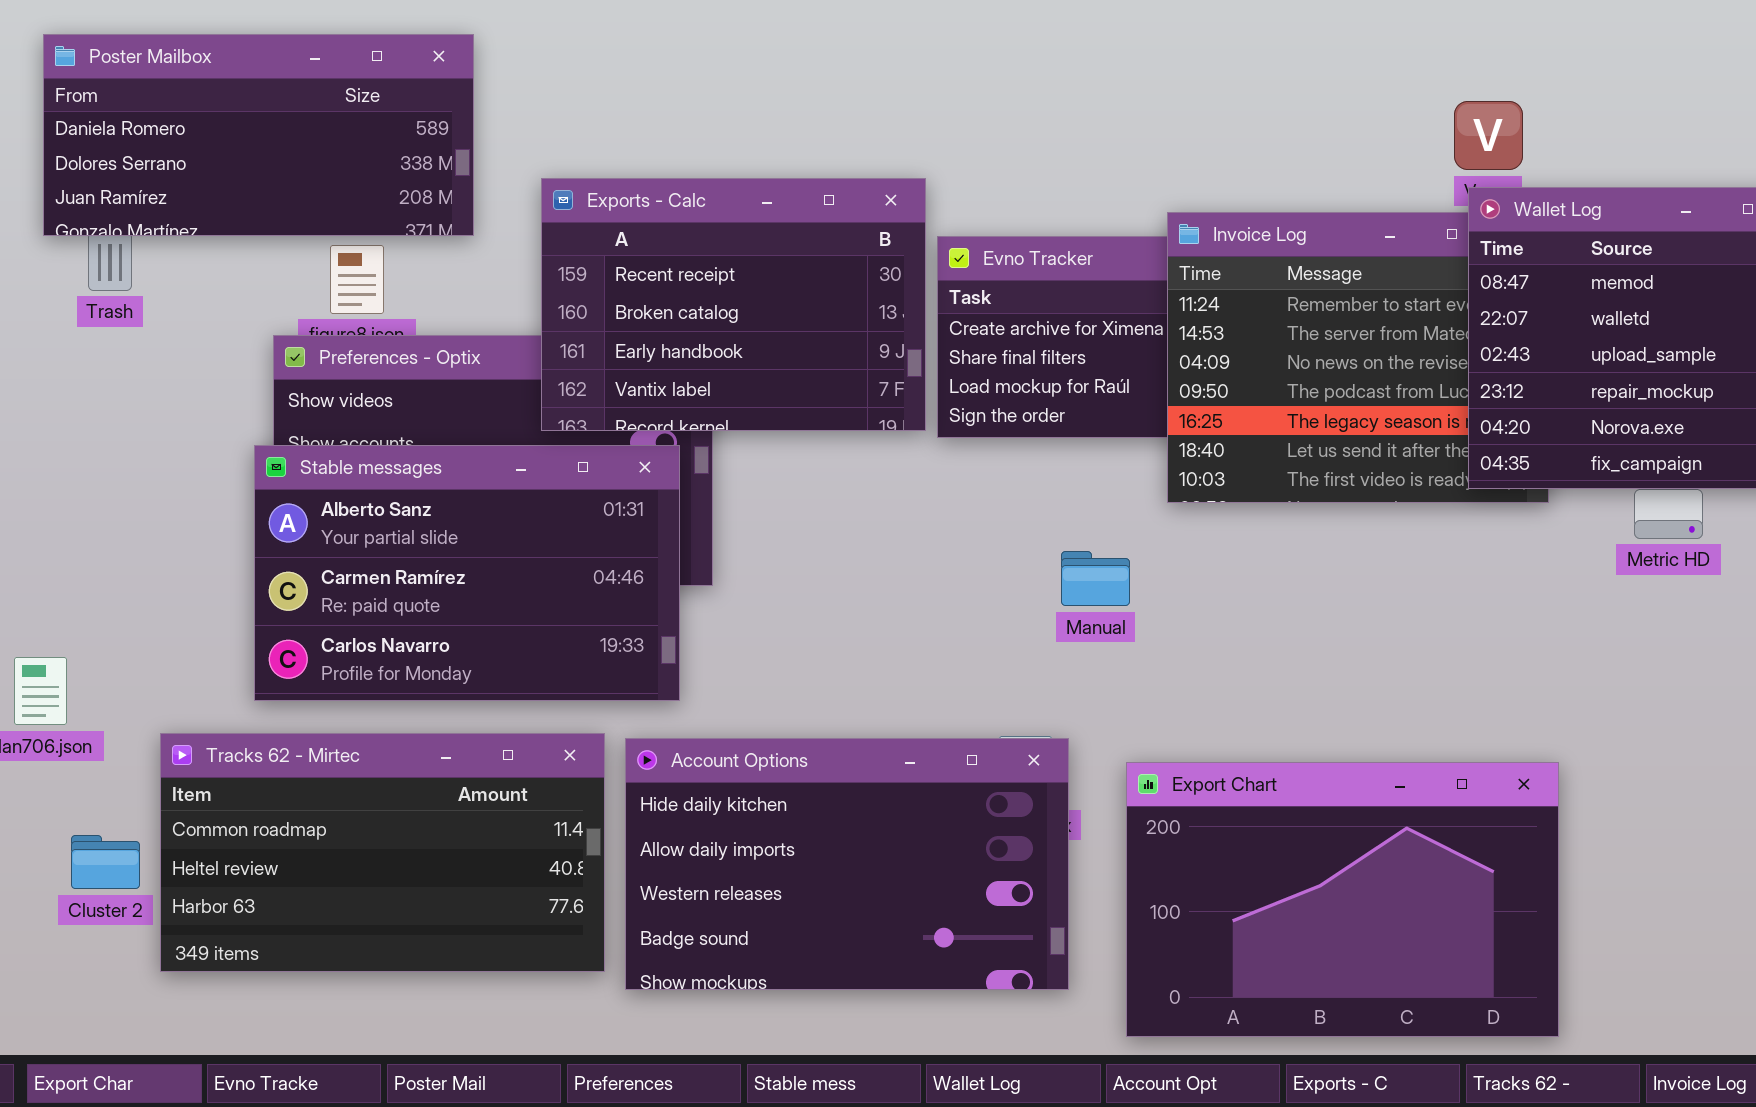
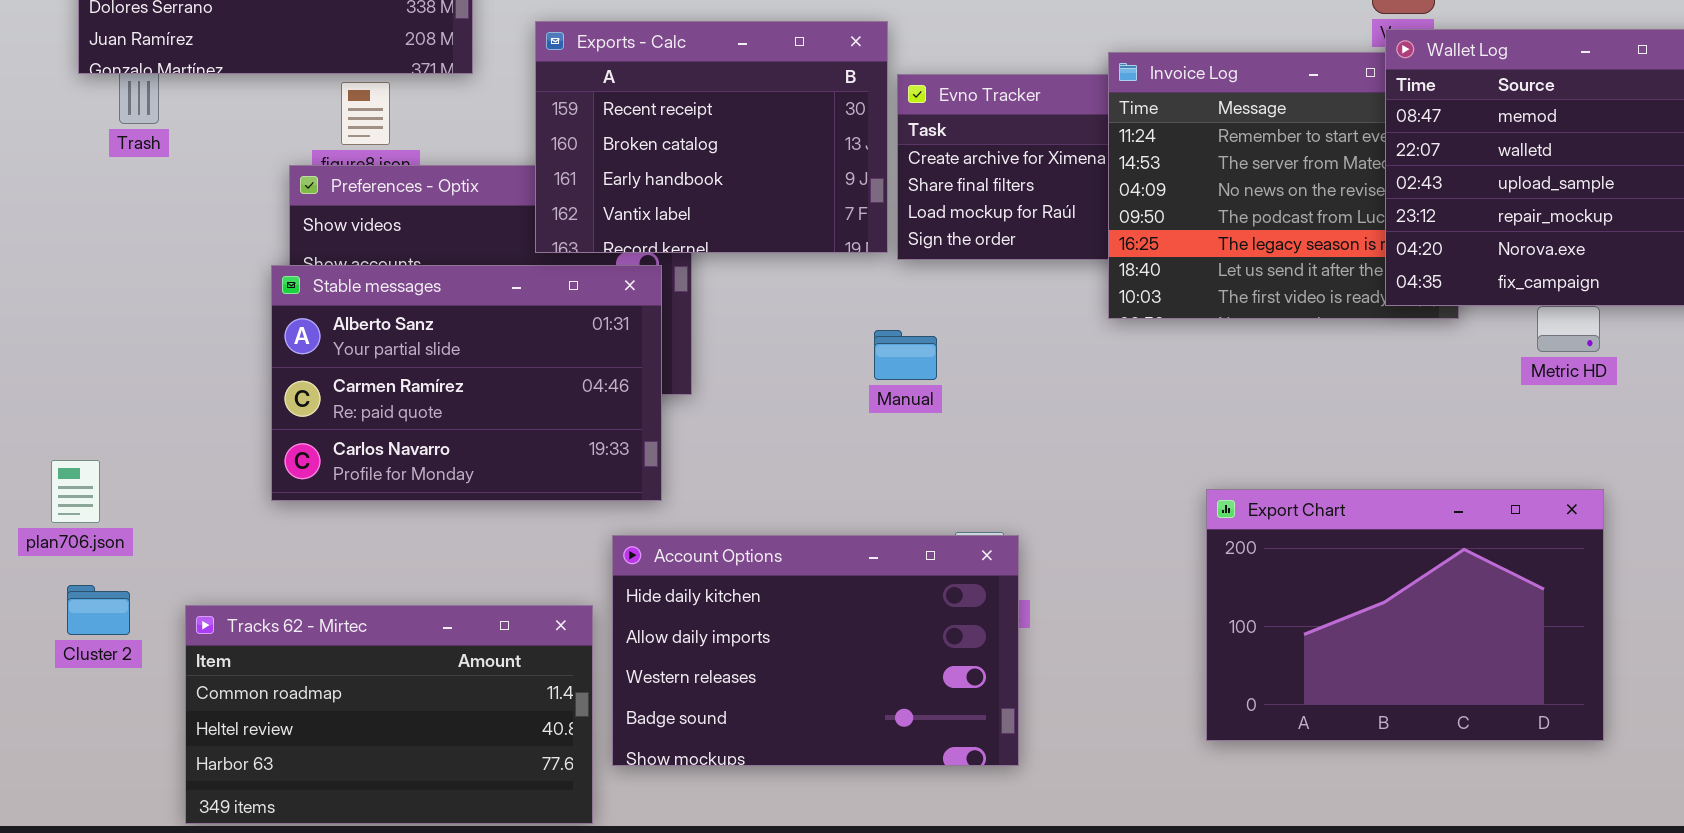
Manual: [1061,551,1130,606] -> [874,330,937,380], moved
Tracks 62 - Mirtec: [160,733,605,972] -> [185,605,593,824], moved
Export Chart: [1126,762,1559,1037] -> [1206,489,1604,741], moved
Cluster 2: [71,835,140,889] -> [67,585,130,635], moved

